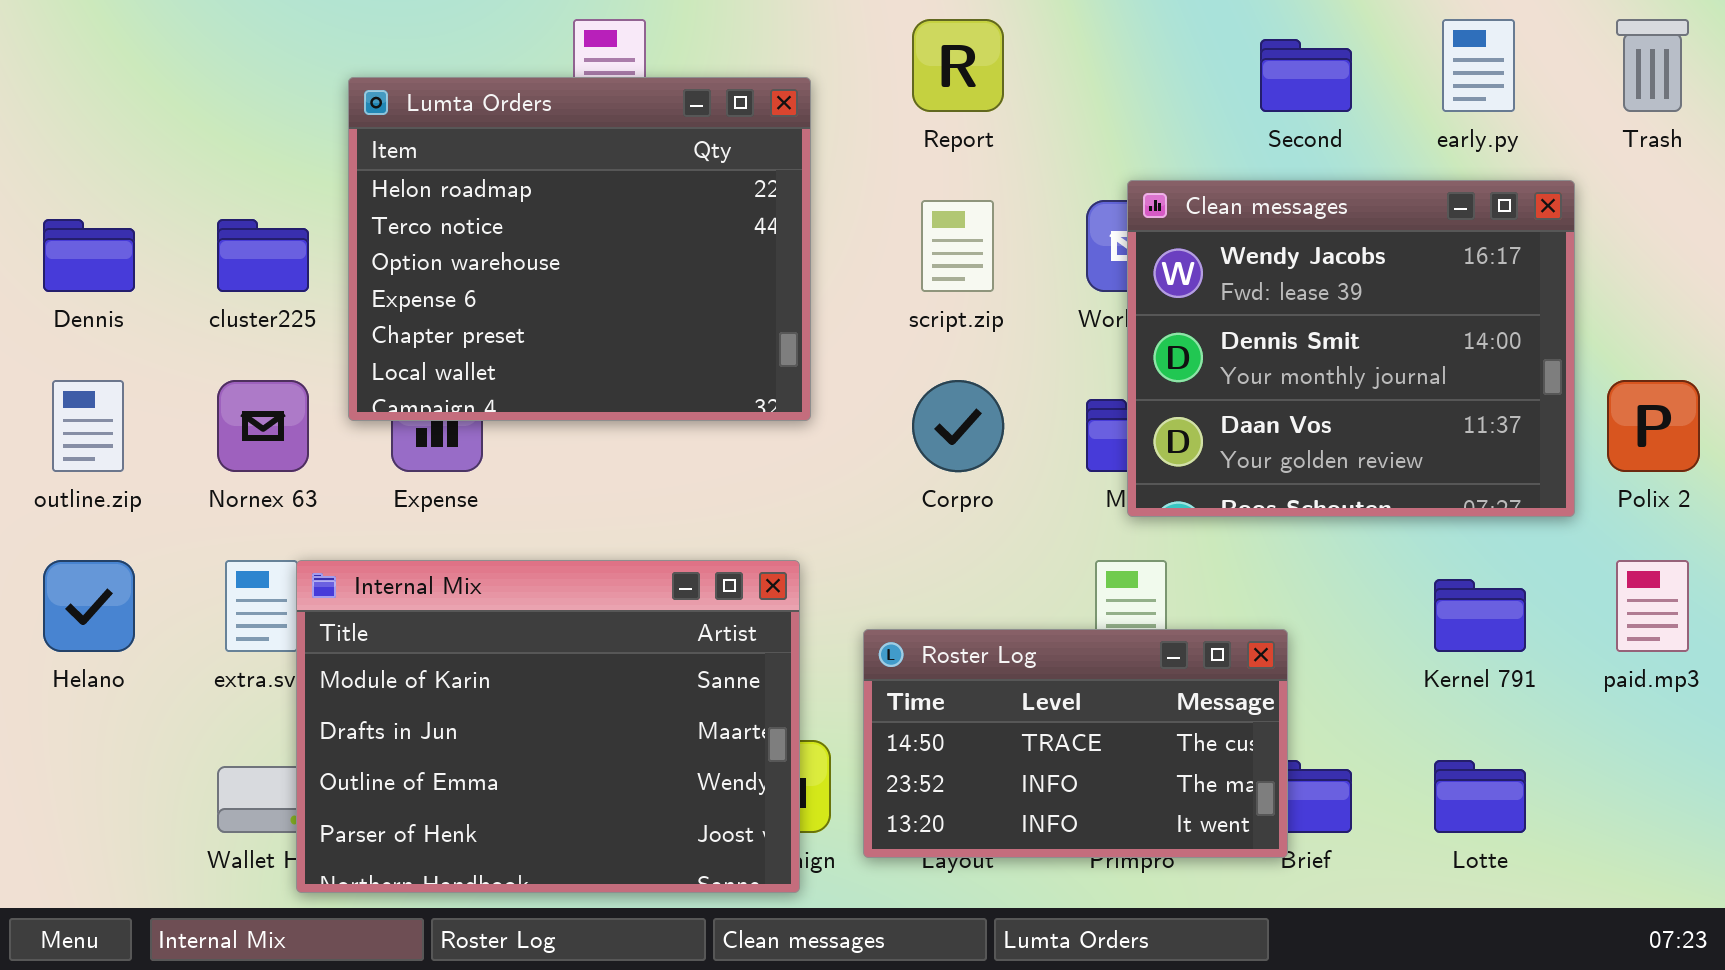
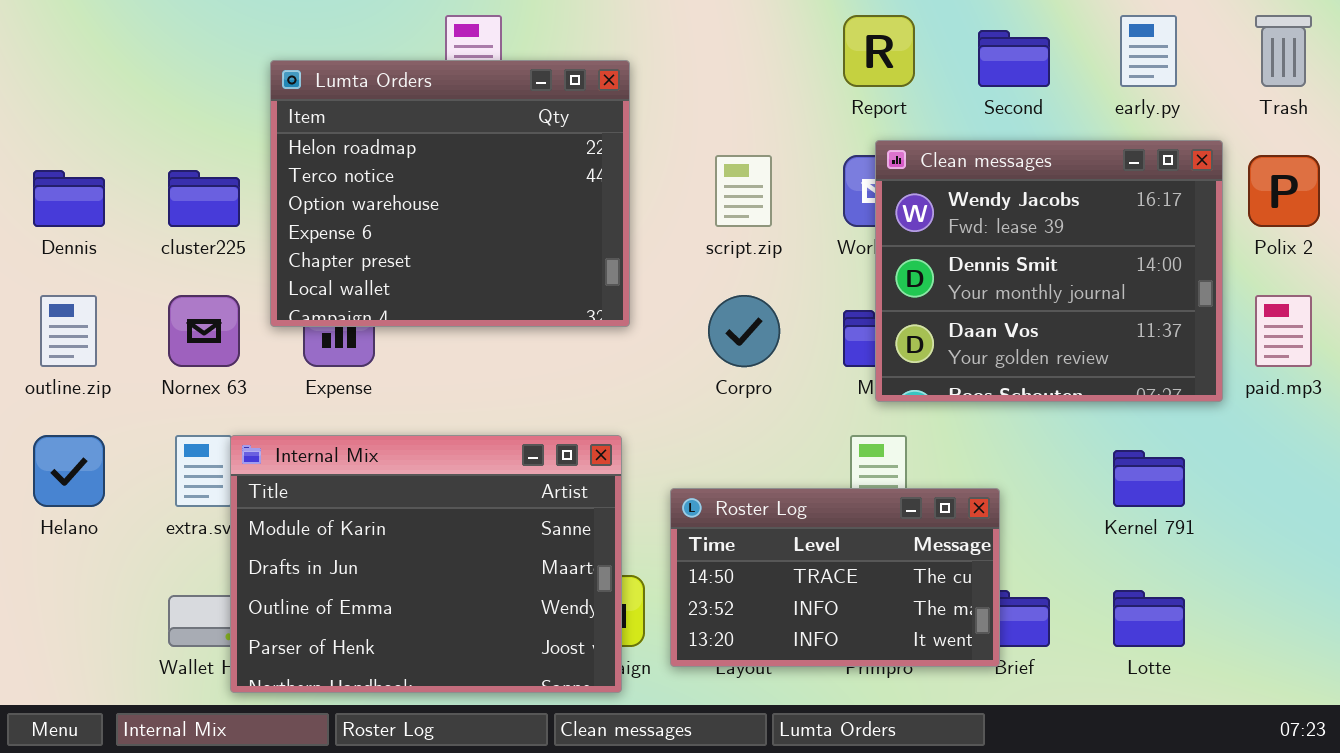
Report: [912,19,1004,112] -> [843,15,915,87], moved
Polix 2: [1607,380,1700,472] -> [1248,155,1320,227], moved
paid.mp3: [1616,560,1689,652] -> [1255,295,1312,367], moved

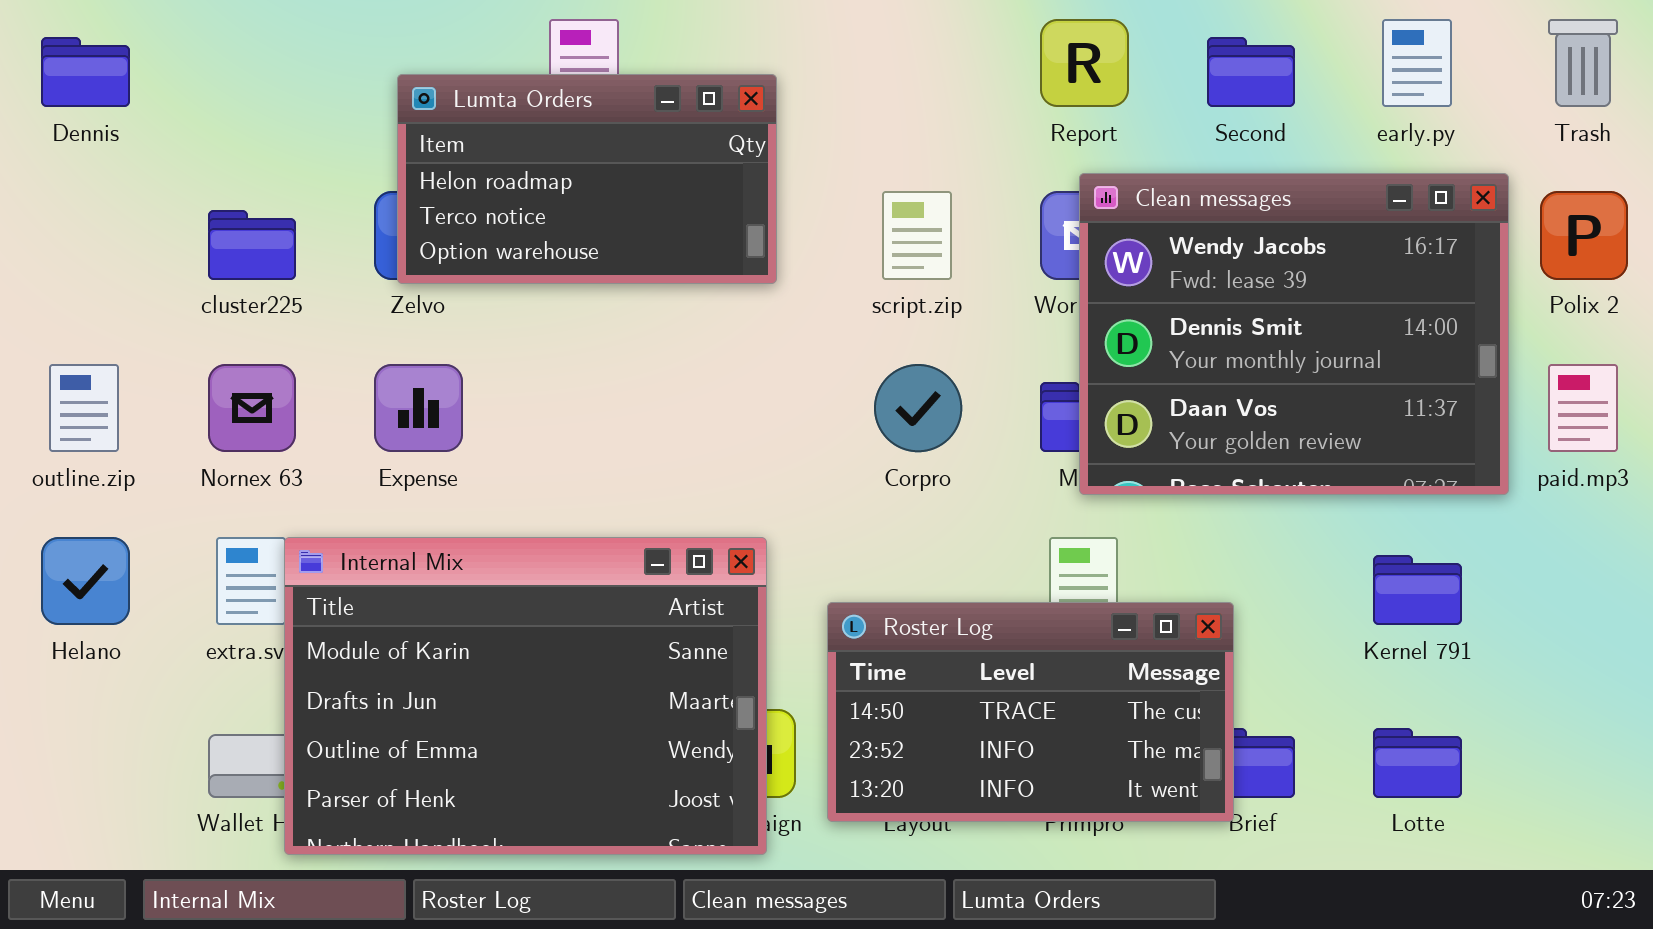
Lumta Orders: [270,60,630,327] -> [397,74,777,284], resized
Dennis: [33,170,105,227] -> [41,37,130,107], moved

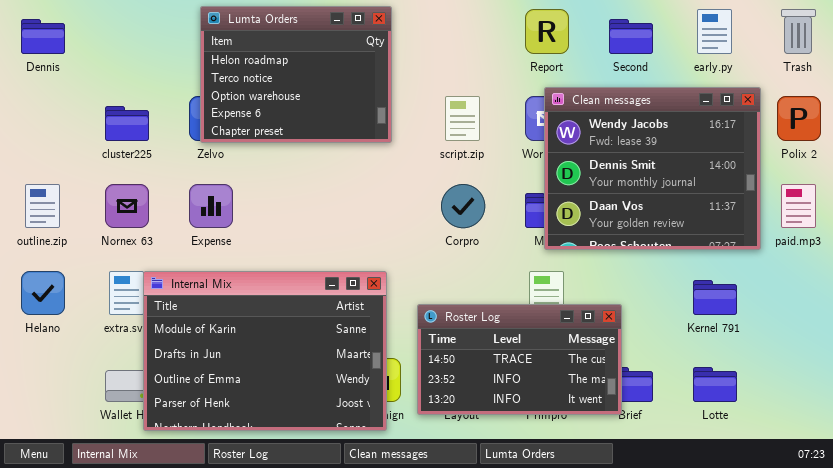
Lumta Orders: [397,74,777,284] -> [200,6,392,143], resized

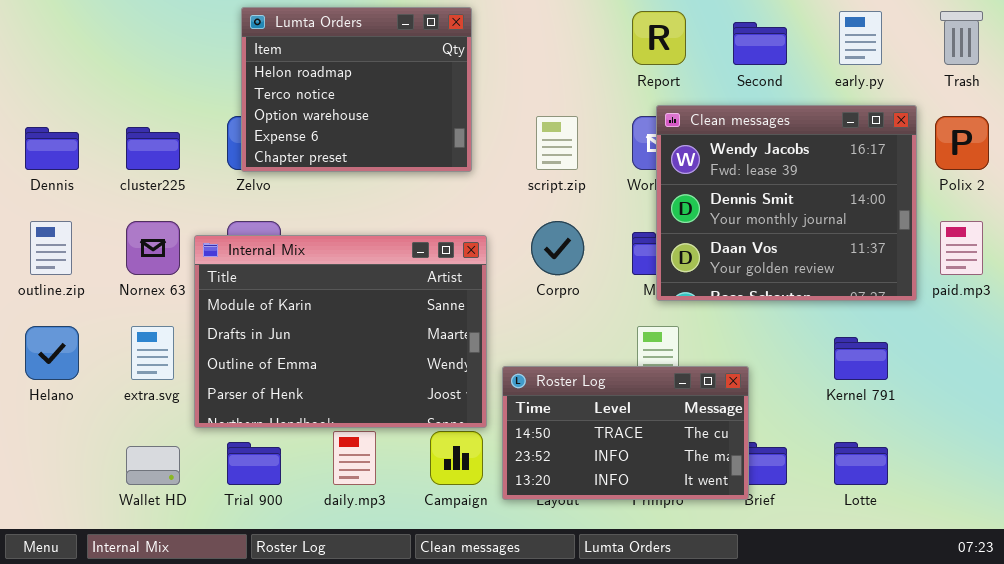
Dennis: [21,19,65,54] -> [25,127,79,170], moved
Internal Mix: [143,271,387,431] -> [194,235,487,428], moved

